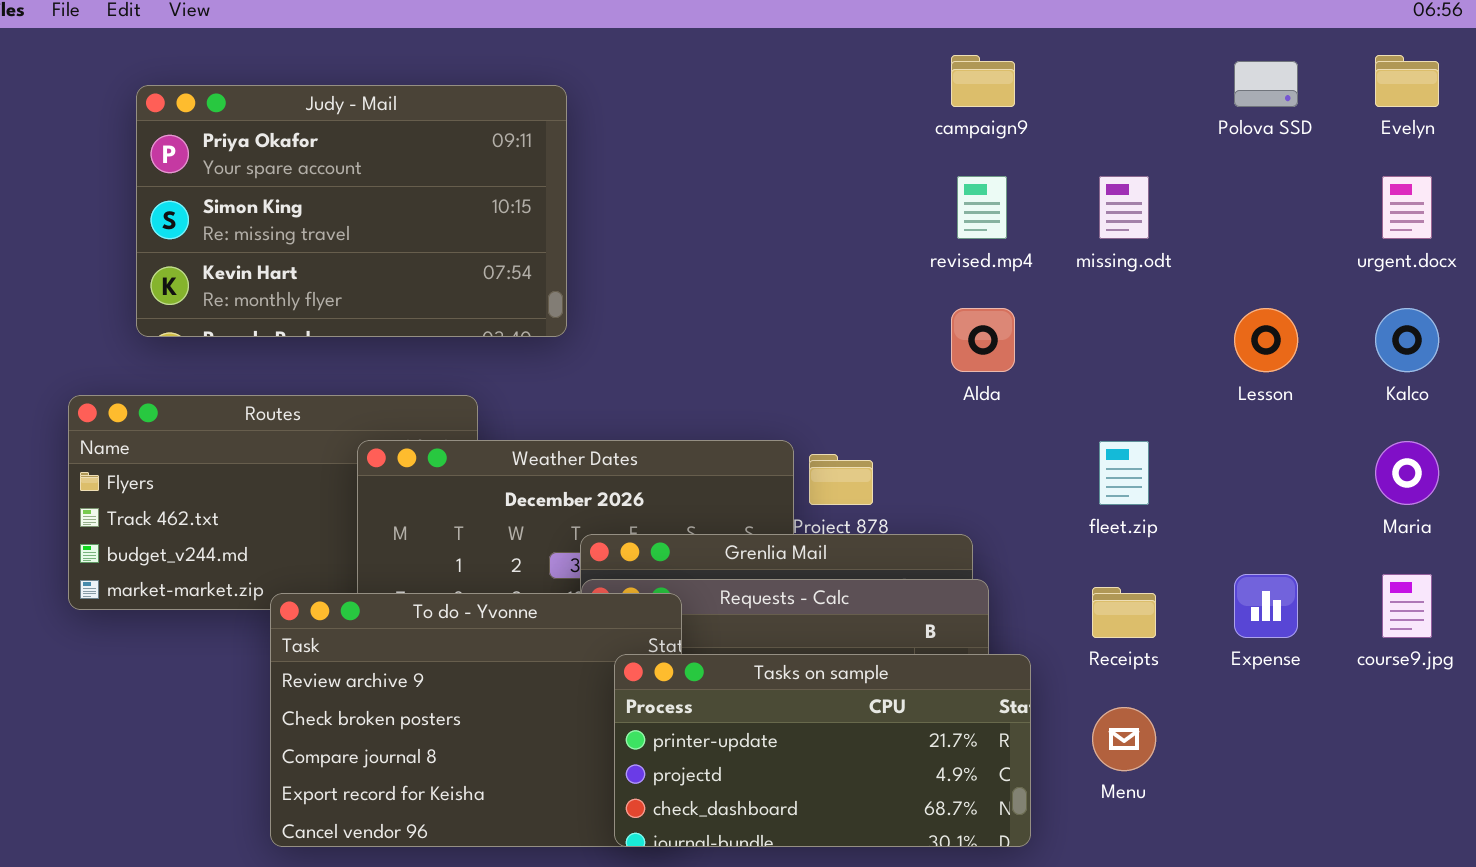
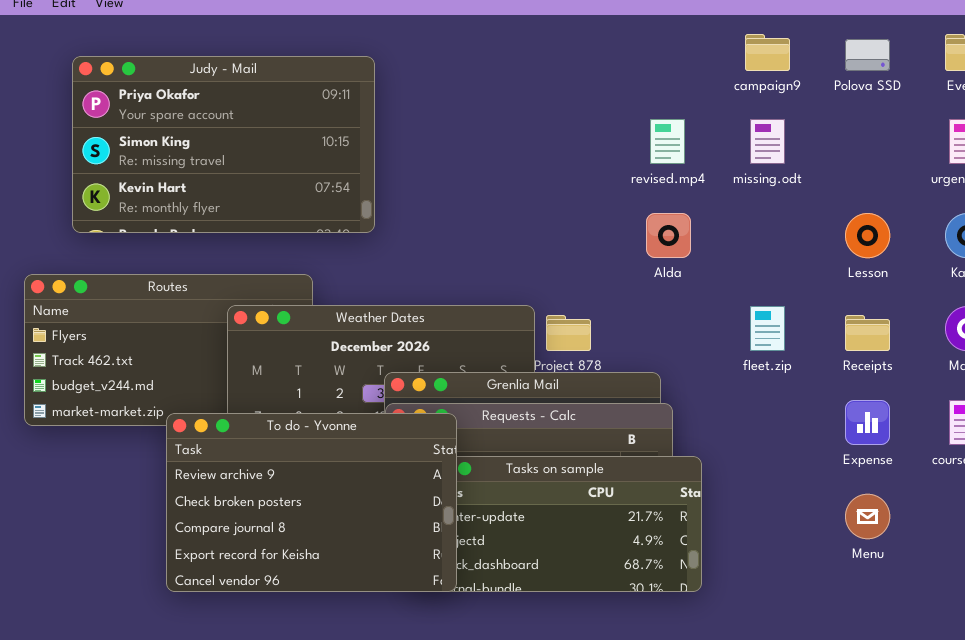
campaign9: [951,55,1015,107] -> [745,34,790,71], moved
Receipts: [1092,587,1156,638] -> [845,315,890,351], moved
To do - Yvonne: [270,593,682,847] -> [166,413,457,592], raised
Menu: [1092,707,1156,771] -> [845,494,890,539], moved

